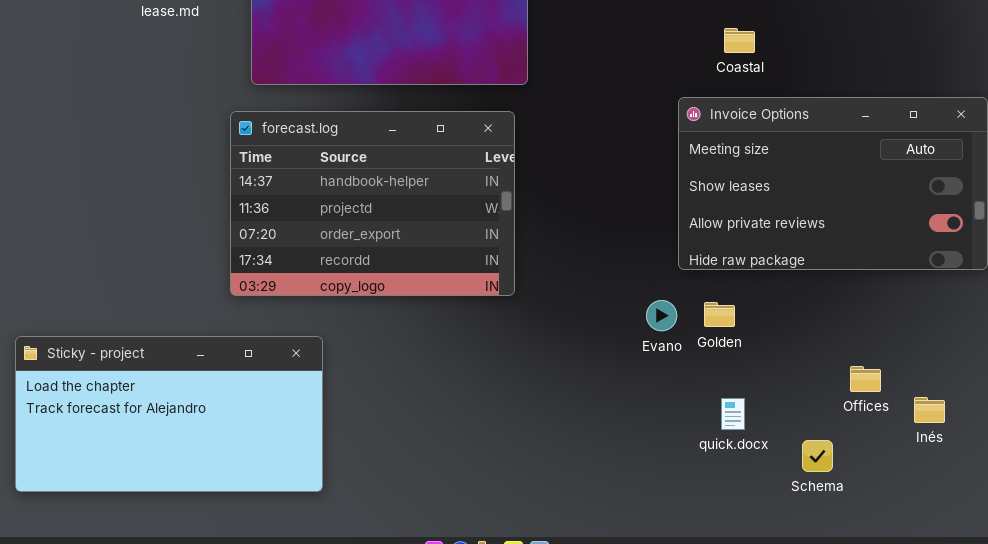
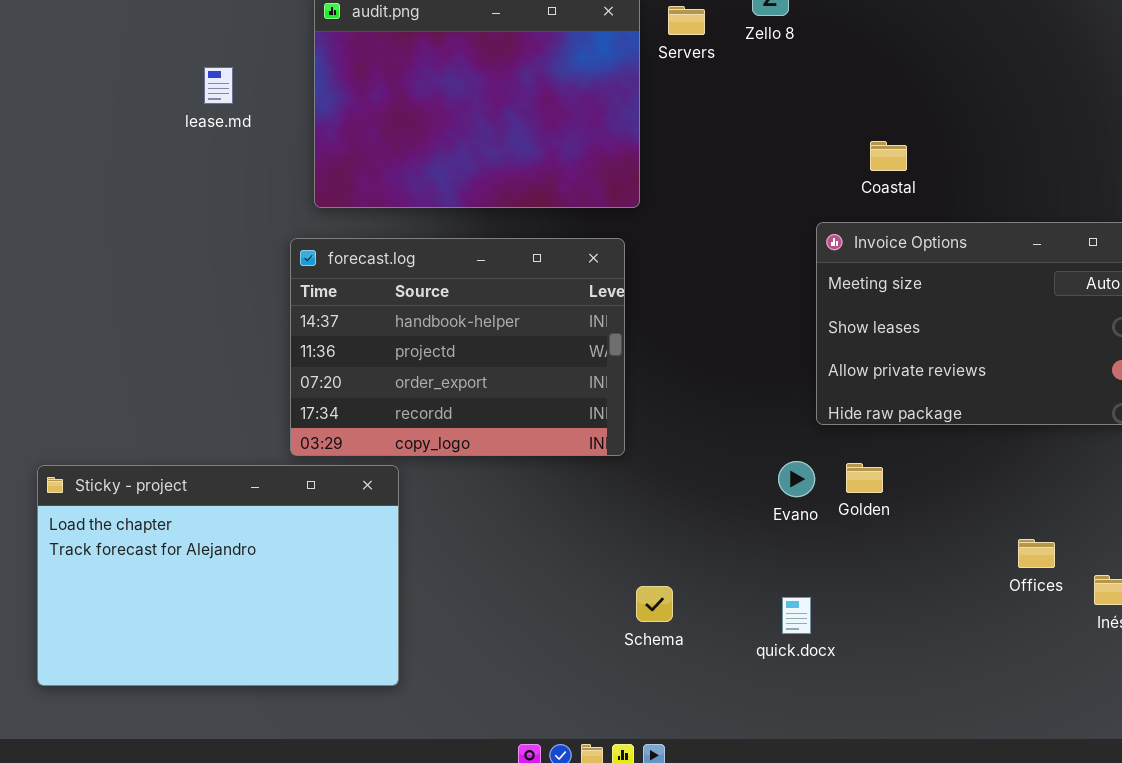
Sticky - project: [15,336,323,492] -> [37,465,399,686], resized
quick.docx: [721,398,745,430] -> [782,597,811,634], moved
Schema: [802,440,833,472] -> [636,586,673,622], moved

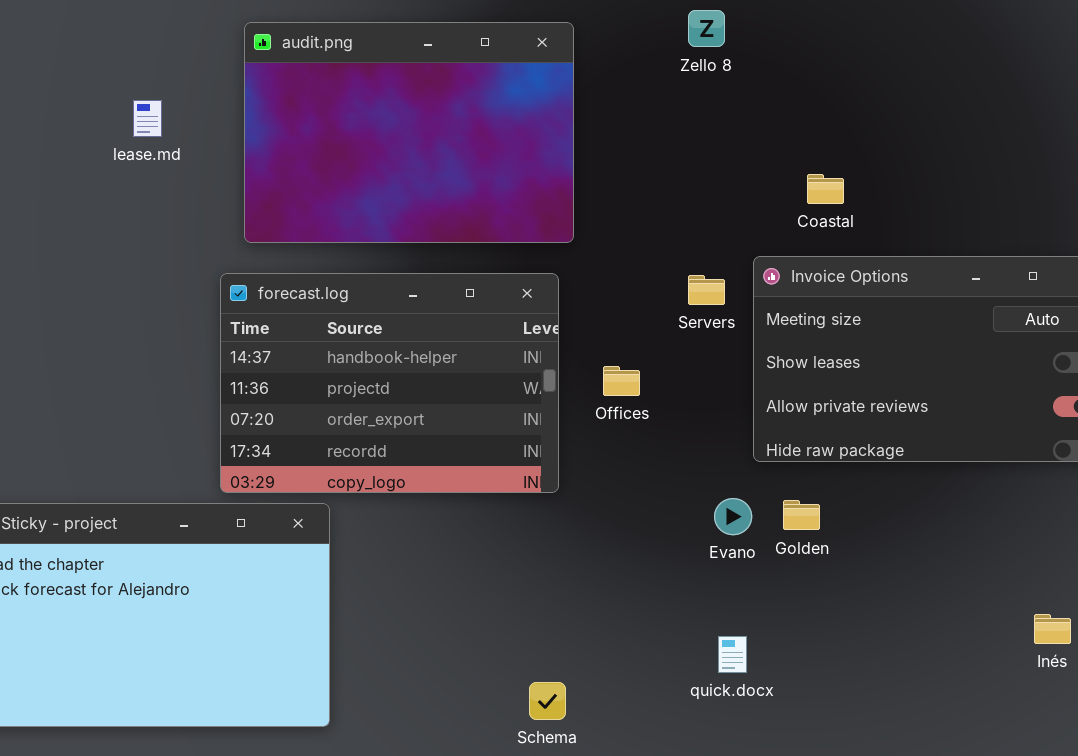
Servers: [668,6,705,35] -> [688,275,725,305], moved
Offices: [1018,539,1055,568] -> [603,366,640,396], moved
Schema: [636,586,673,622] -> [529,682,566,720], moved

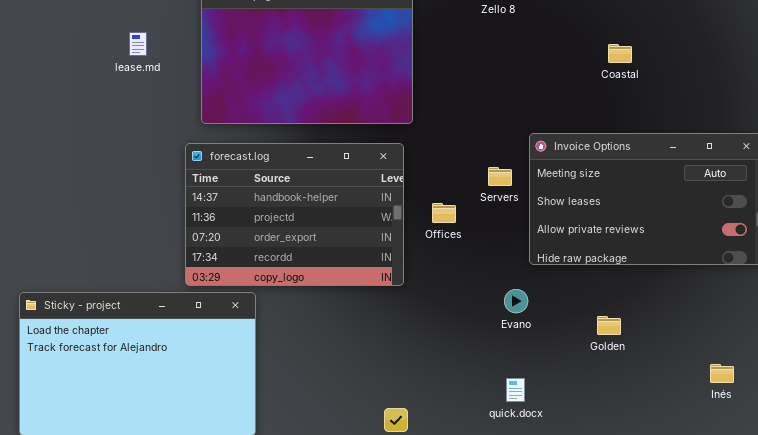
Coastal: [807,174,844,204] -> [608,44,632,63], moved
Servers: [688,275,725,305] -> [488,167,512,186], moved
Golden: [783,500,820,530] -> [597,316,621,335], moved

